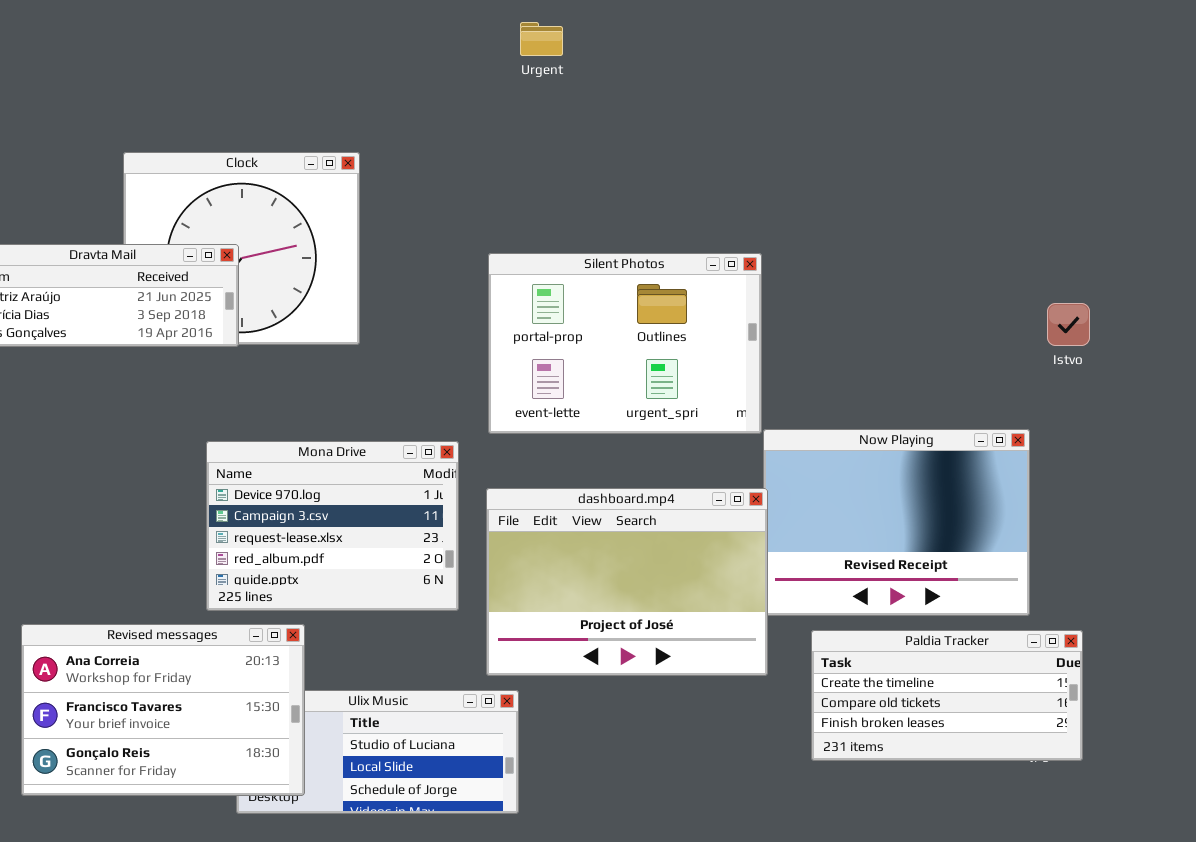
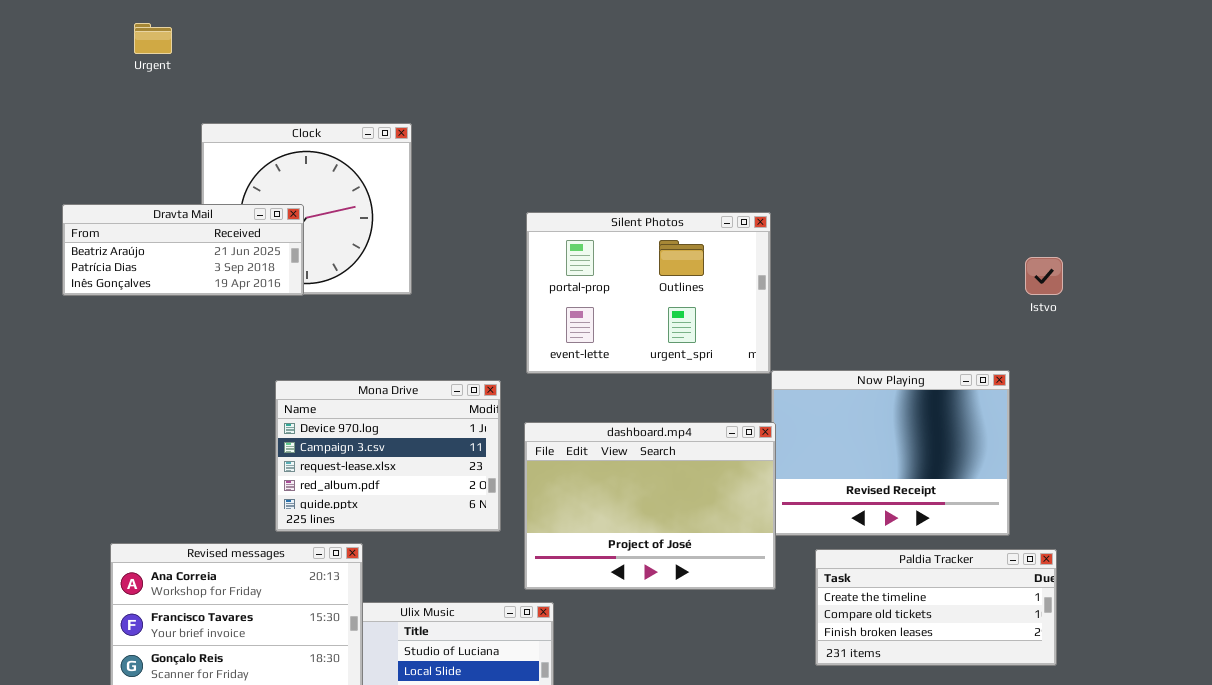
Urgent: [520,22,563,56] -> [134,23,172,54], moved

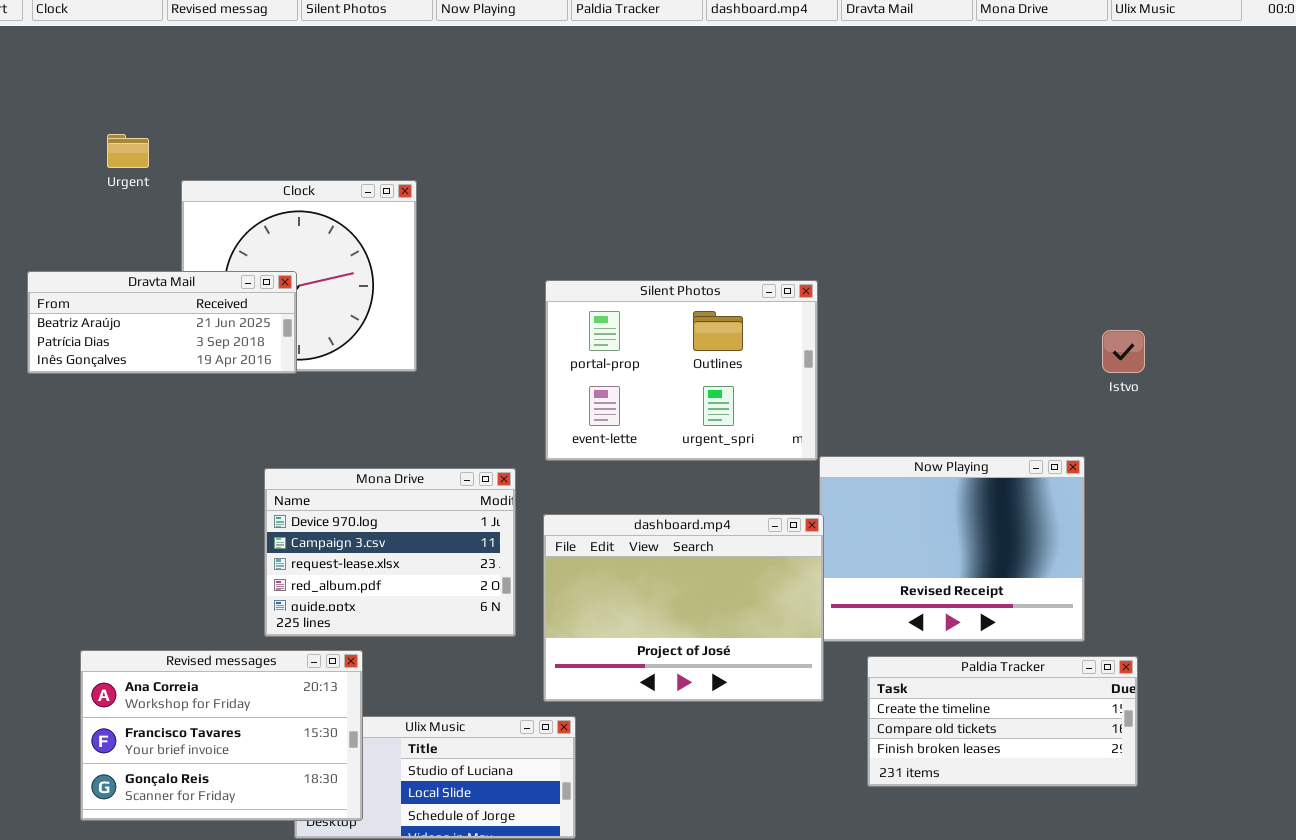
Urgent: [134,23,172,54] -> [107,134,149,168], moved

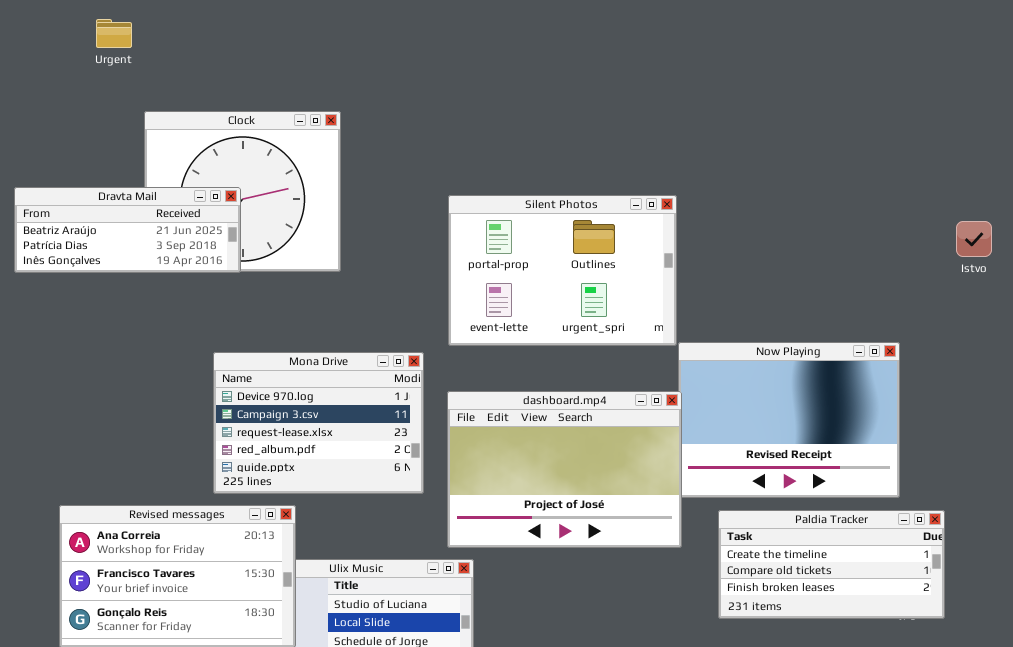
Urgent: [107,134,149,168] -> [96,19,132,48], moved
Istvo: [1102,330,1145,373] -> [956,221,992,257], moved

